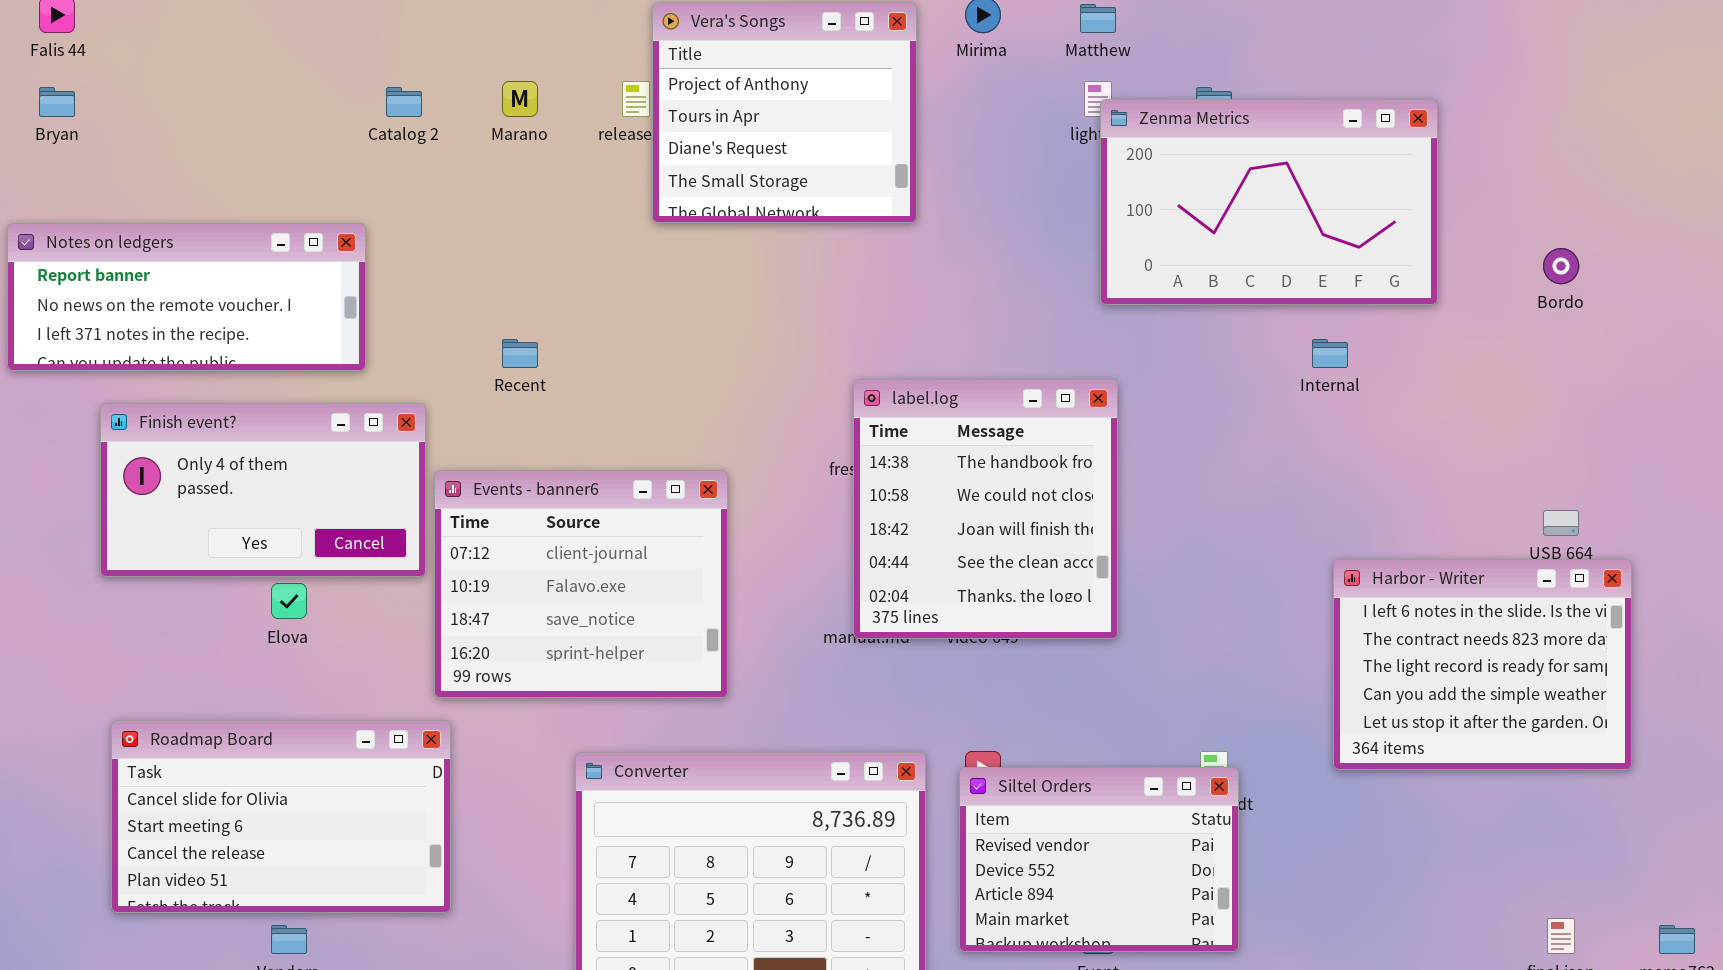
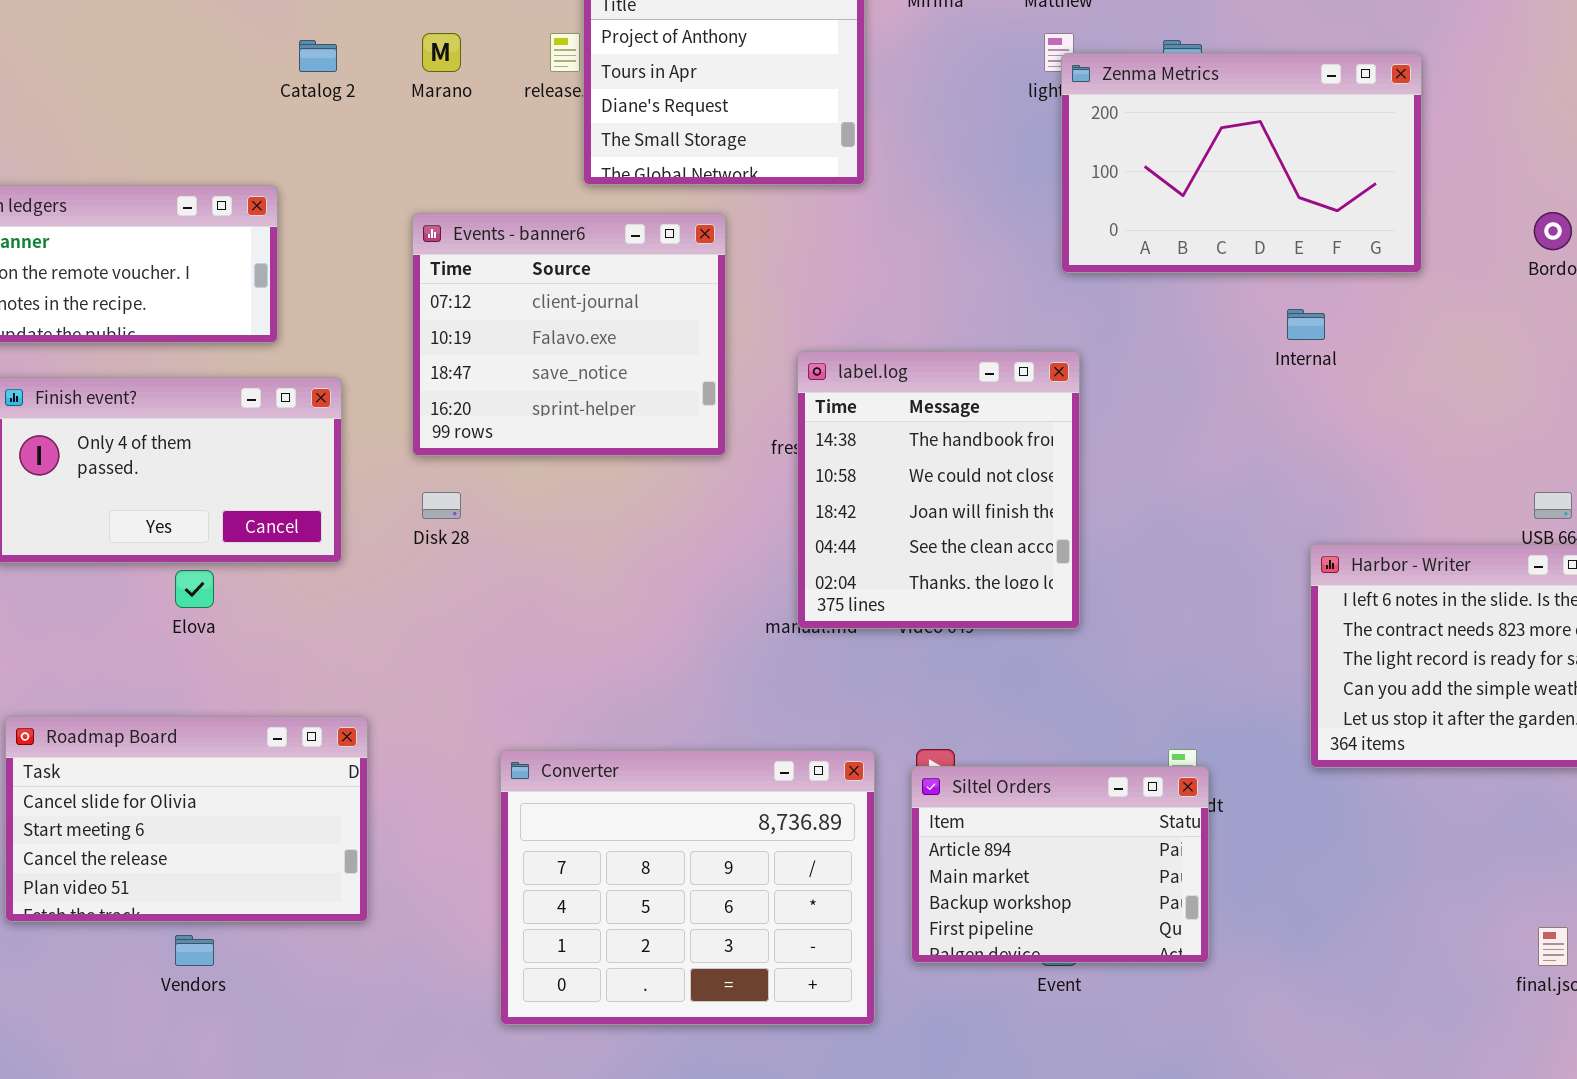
Events - banner6: [434,470,728,698] -> [412,213,726,456], moved
Siltel Orders: [959,767,1239,952] -> [911,766,1209,963], scrolled down 2 rows

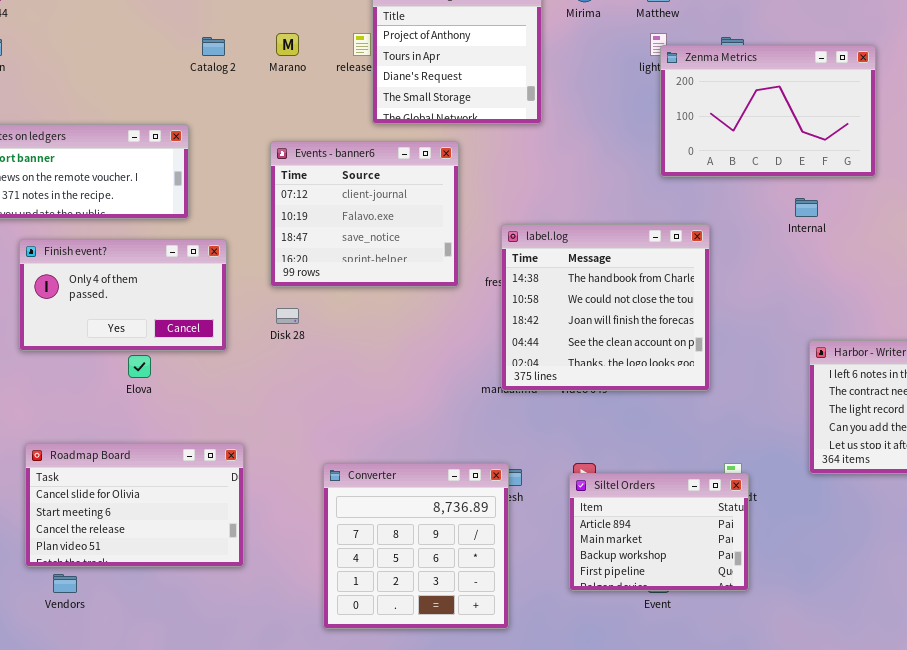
label.log: [797,351,1080,629] -> [501,224,710,391], resized
Converter: [500,750,875,1025] -> [323,463,509,629], resized
Vendors: [175,935,214,966] -> [53,574,77,593], moved

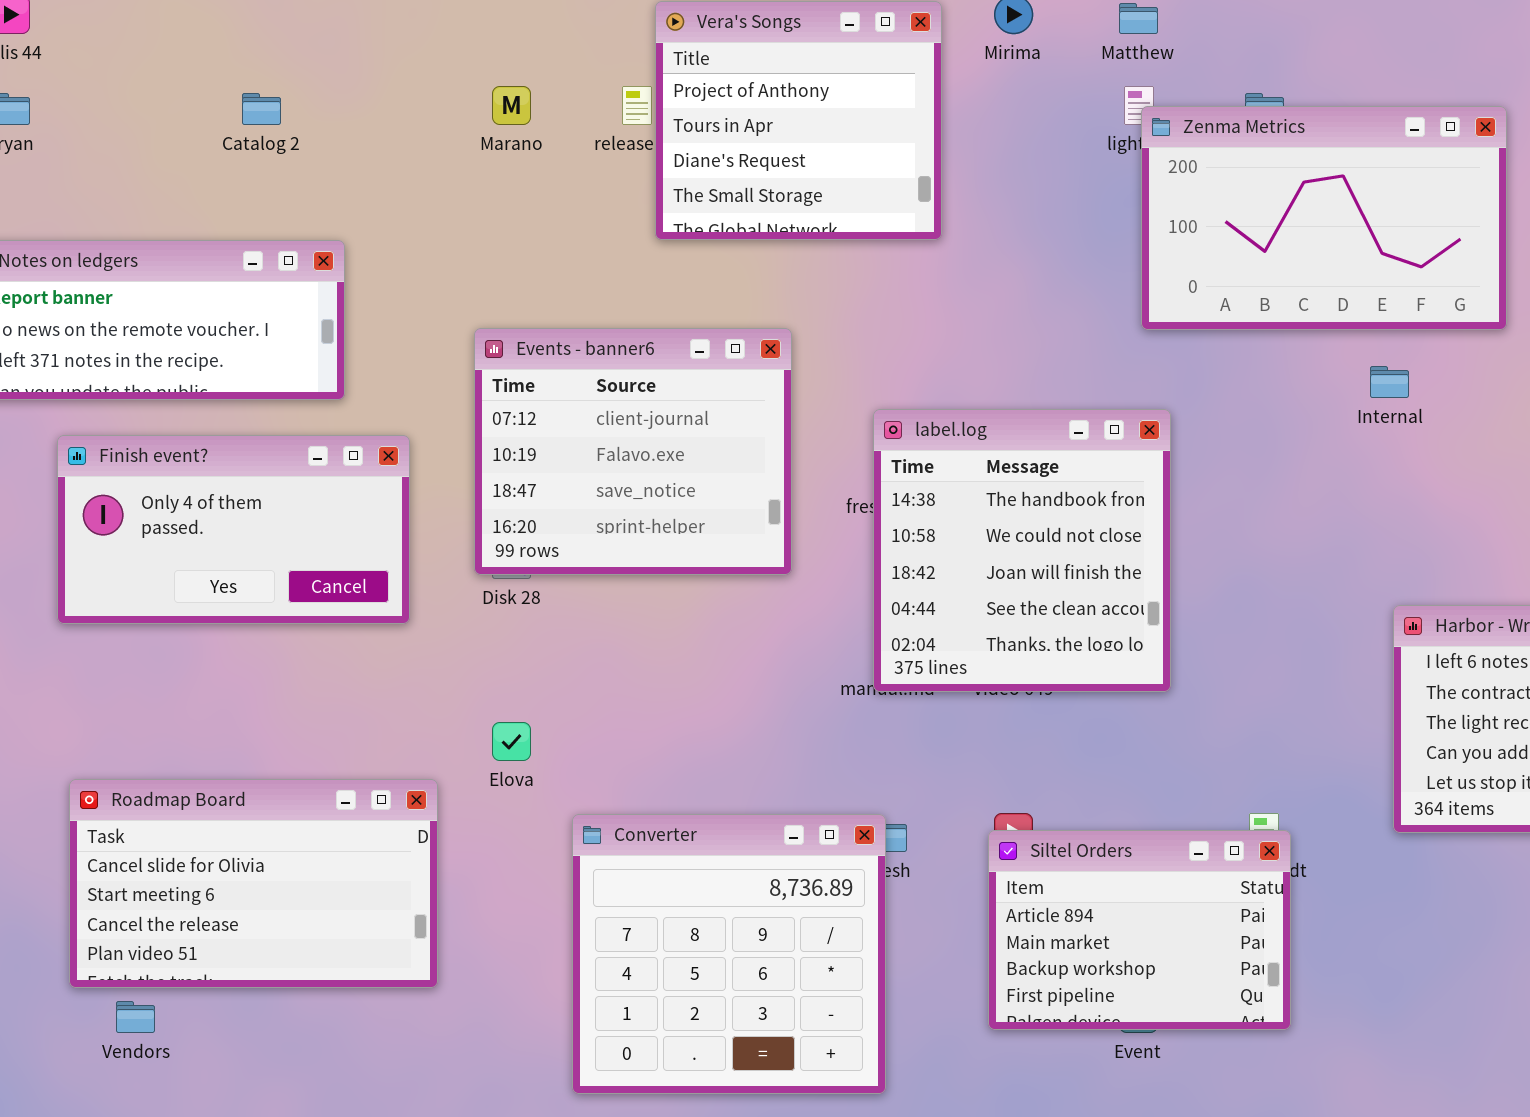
Catalog 2: [202,37,225,56] -> [242,93,281,125], moved
Events - banner6: [270,141,459,287] -> [474,328,792,575], moved
label.log: [501,224,710,391] -> [873,409,1171,692], resized
Elova: [128,355,151,378] -> [492,722,531,761], moved

